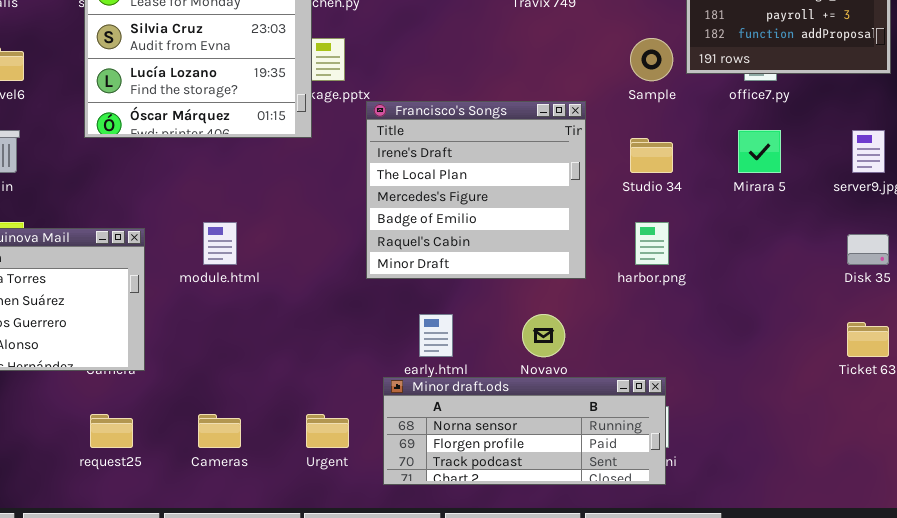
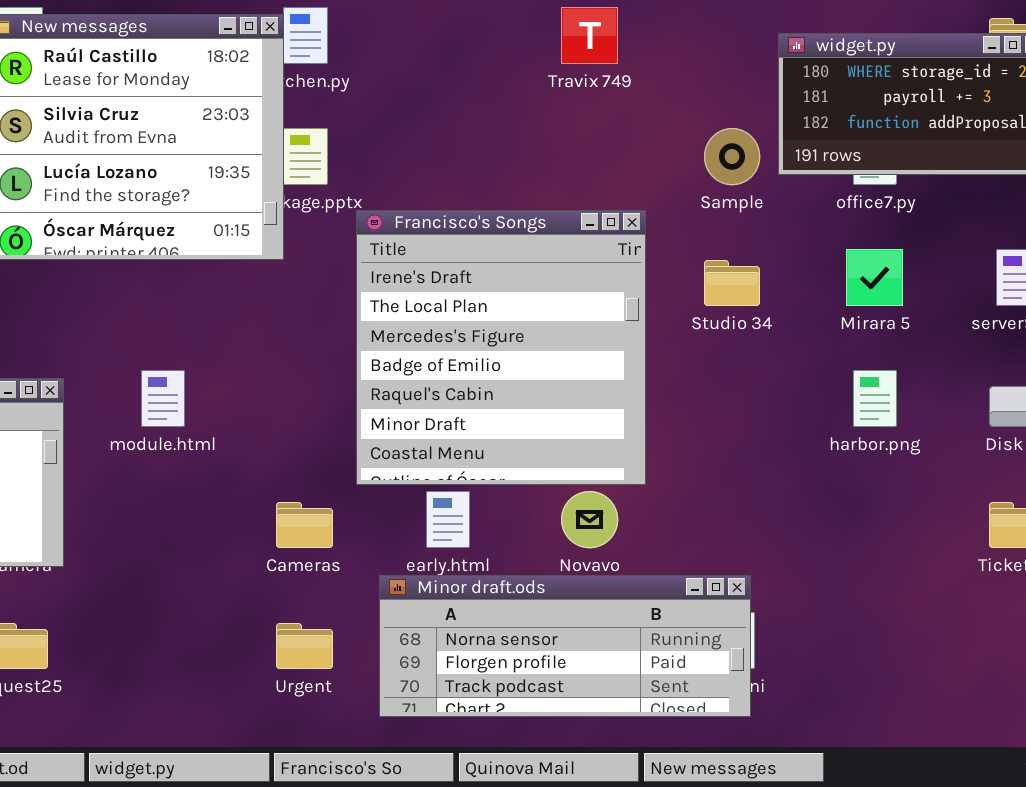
Francisco's Songs: [366,101,586,279] -> [356,210,646,485], resized
harbor.png: [635,222,669,265] -> [853,370,897,427], moved
Cameras: [198,414,241,448] -> [276,502,333,548], moved

